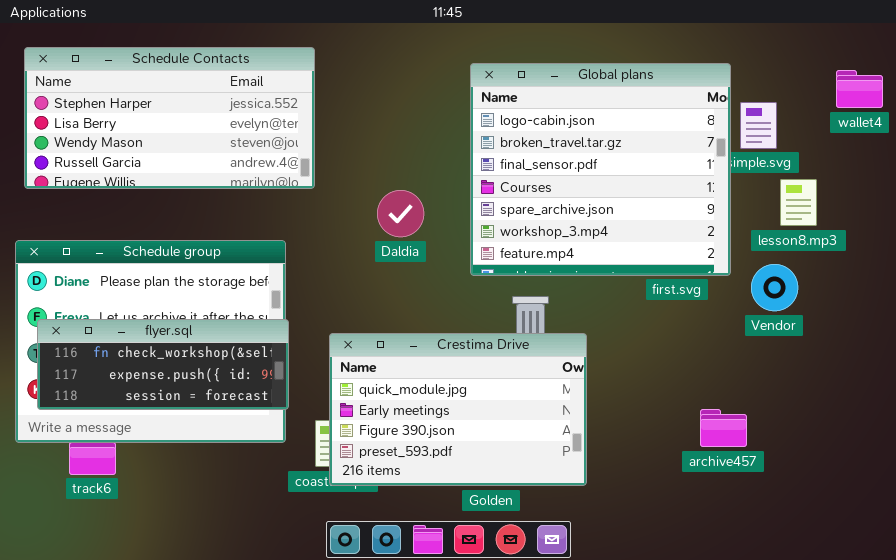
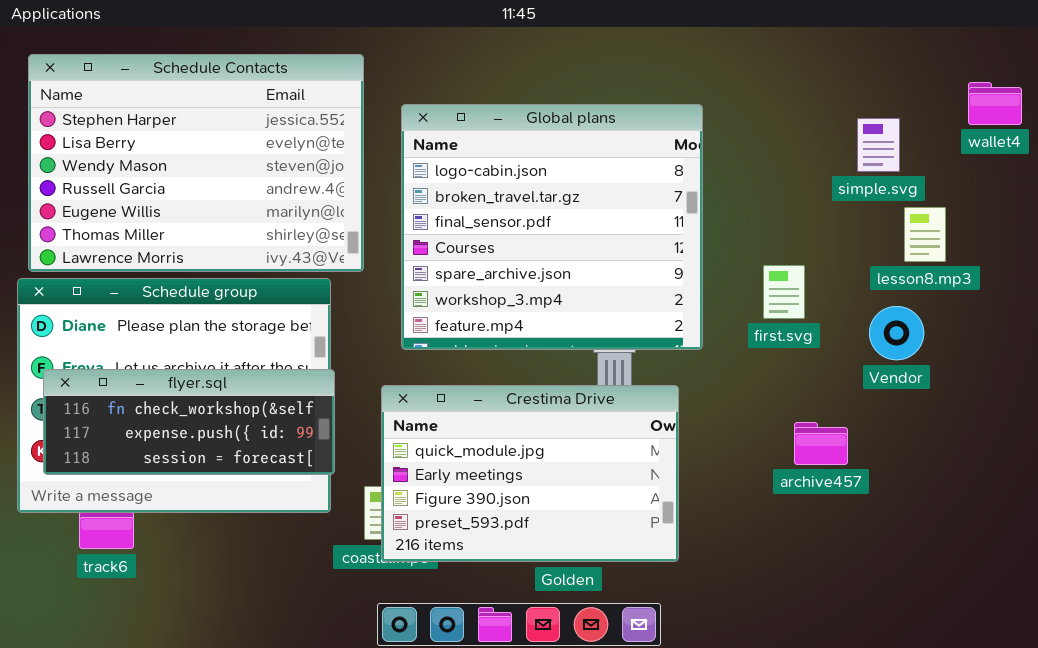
Schedule Contacts: [24,47,315,189] -> [28,54,364,272], resized
Global plans: [470,63,731,276] -> [401,104,703,350], moved
archive457: [700,409,747,447] -> [794,422,848,465], moved

